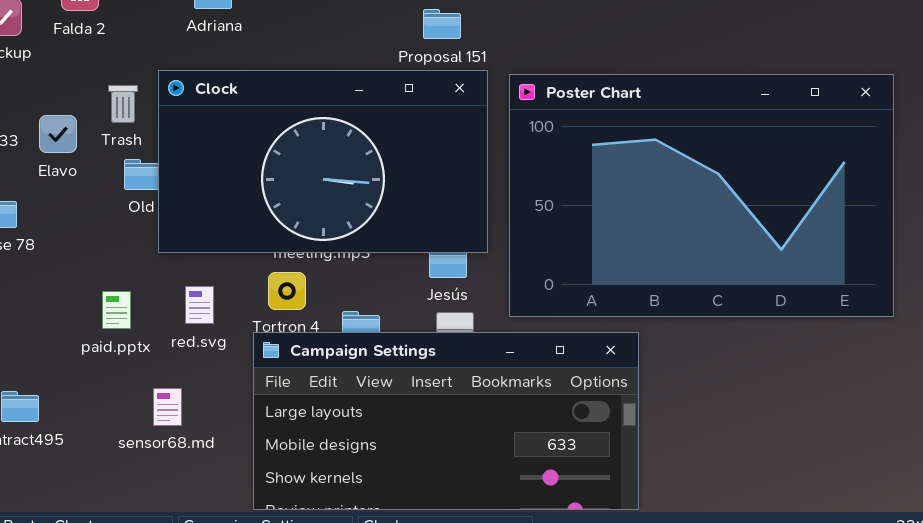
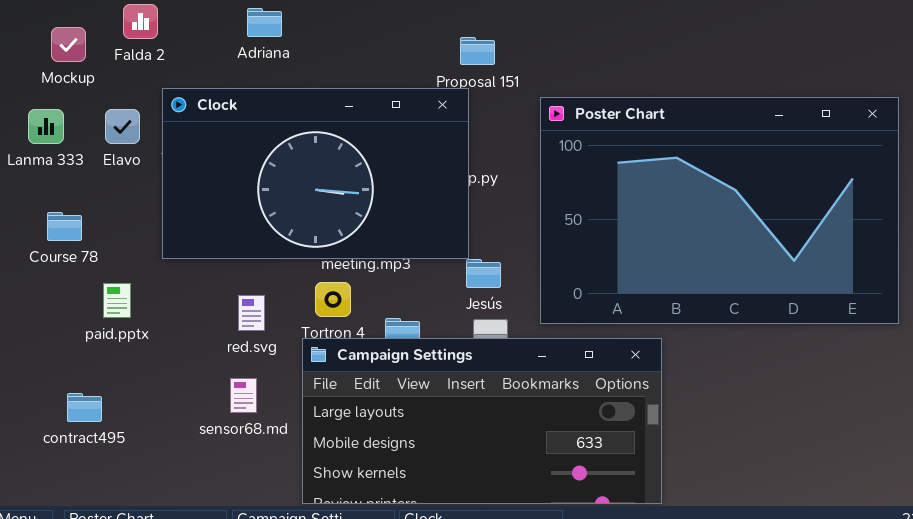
Clock: [158,70,488,253] -> [162,88,469,259], moved
Elavo: [39,115,77,153] -> [105,109,140,144], moved
paid.pptx: [102,291,131,329] -> [103,283,131,318], moved
sensor68.md: [153,388,182,426] -> [230,378,257,413], moved

